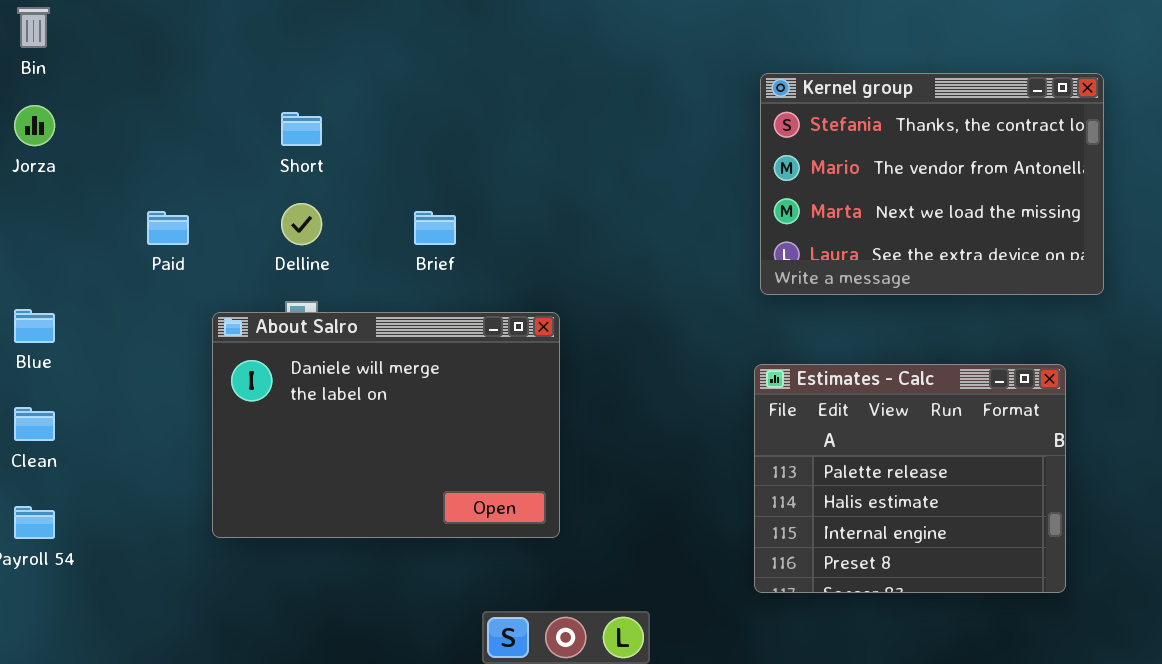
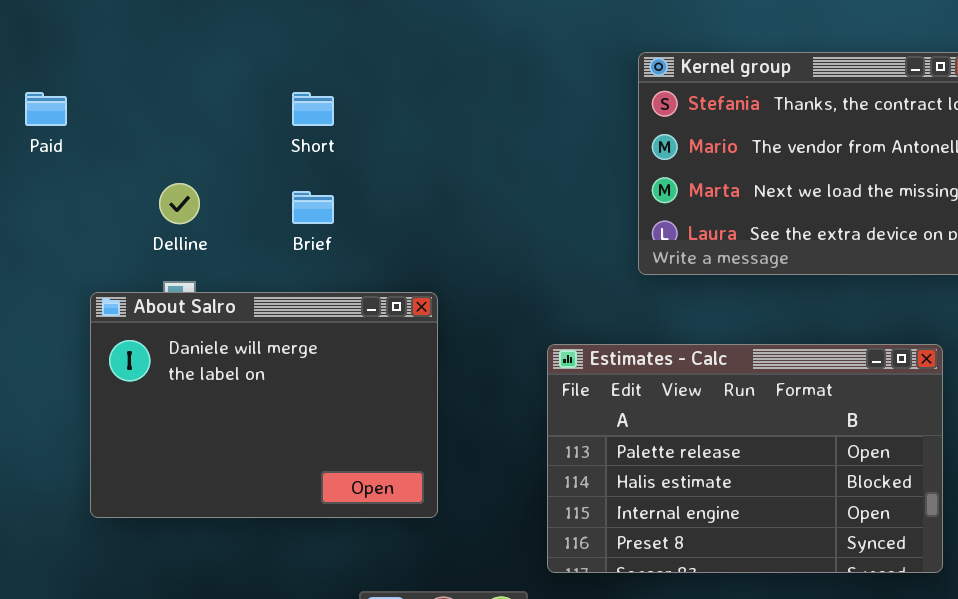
Short: [281,112,322,146] -> [292,92,334,126], moved
Paid: [147,211,189,245] -> [25,92,67,126], moved
Estimates - Calc: [754,364,1066,593] -> [547,344,943,573], resized

